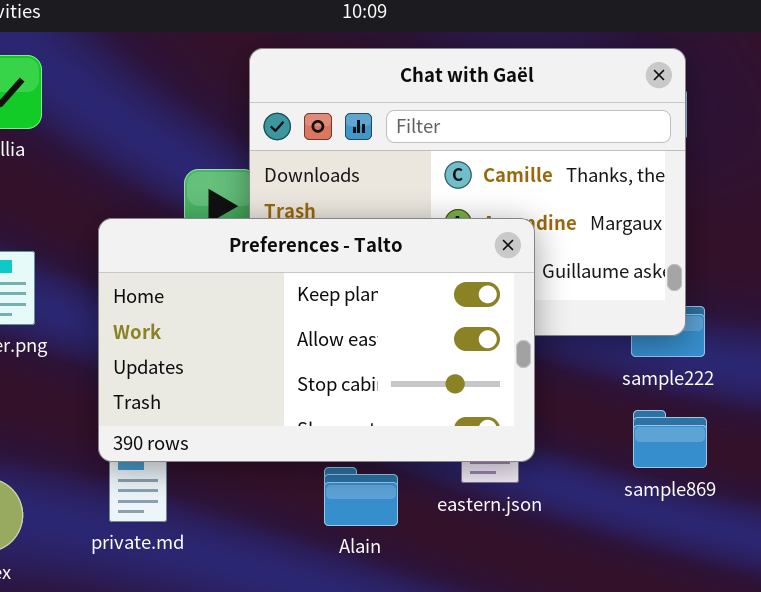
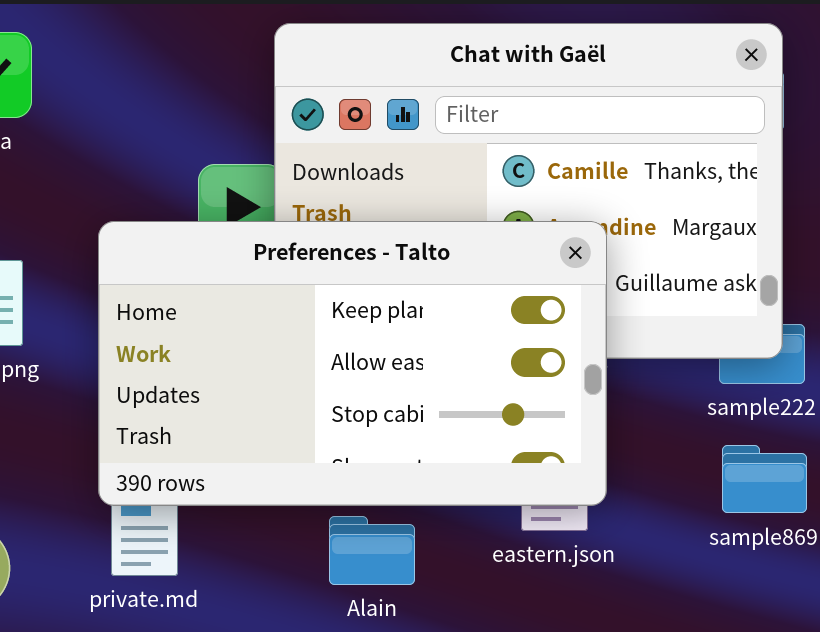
Alain: [324,467,398,526] -> [329,516,415,585], moved

